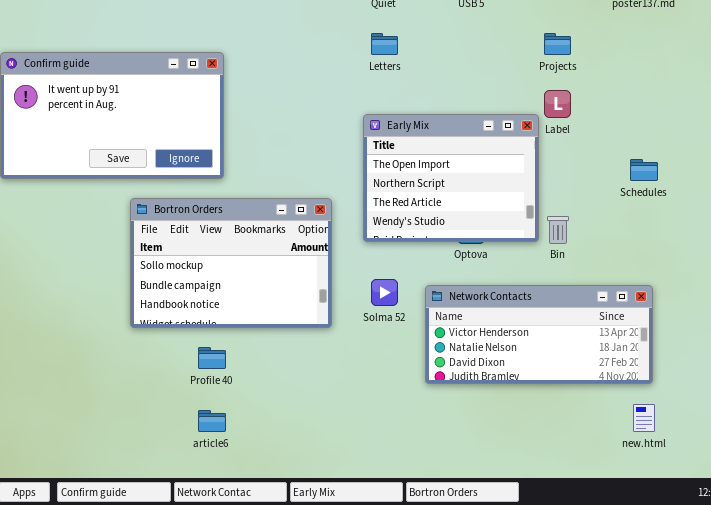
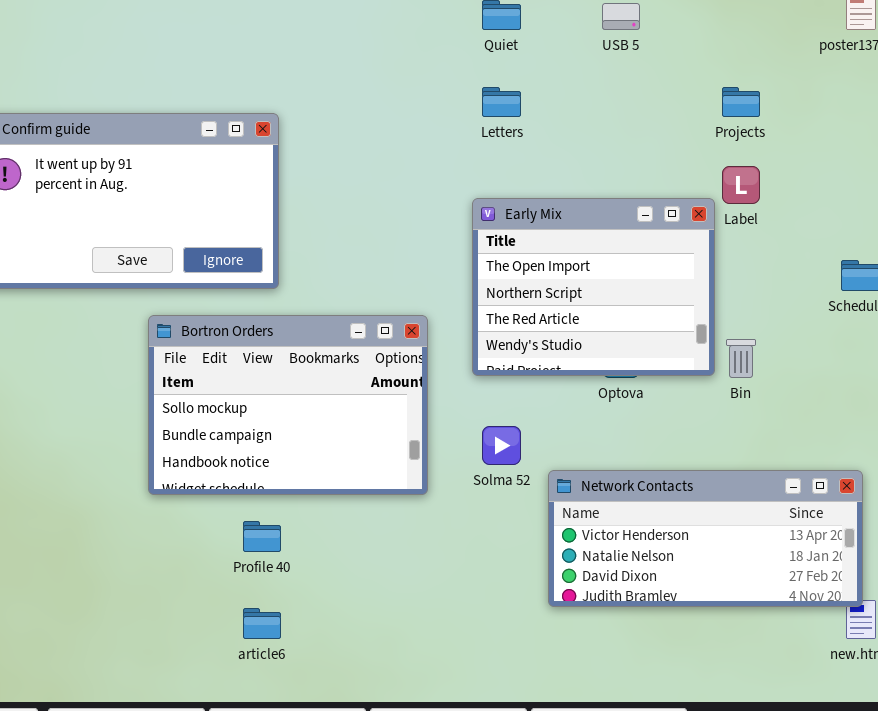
Network Contacts: [425,285,653,384] -> [548,470,863,607], moved

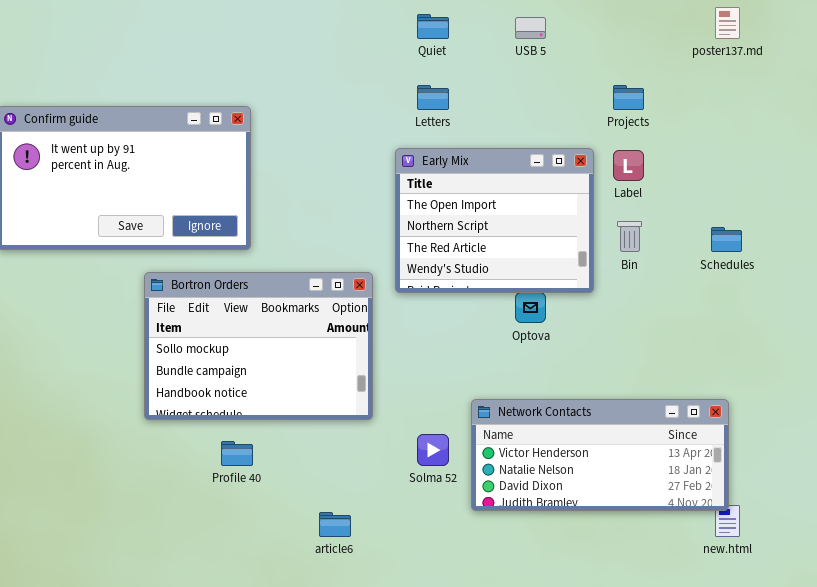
Early Mix: [472,198,715,376] -> [395,148,594,293], moved
Bin: [726,339,756,378] -> [617,221,642,252], moved
Solma 52: [482,426,521,465] -> [417,434,449,466], moved
article6: [243,608,281,639] -> [319,512,351,537], moved

